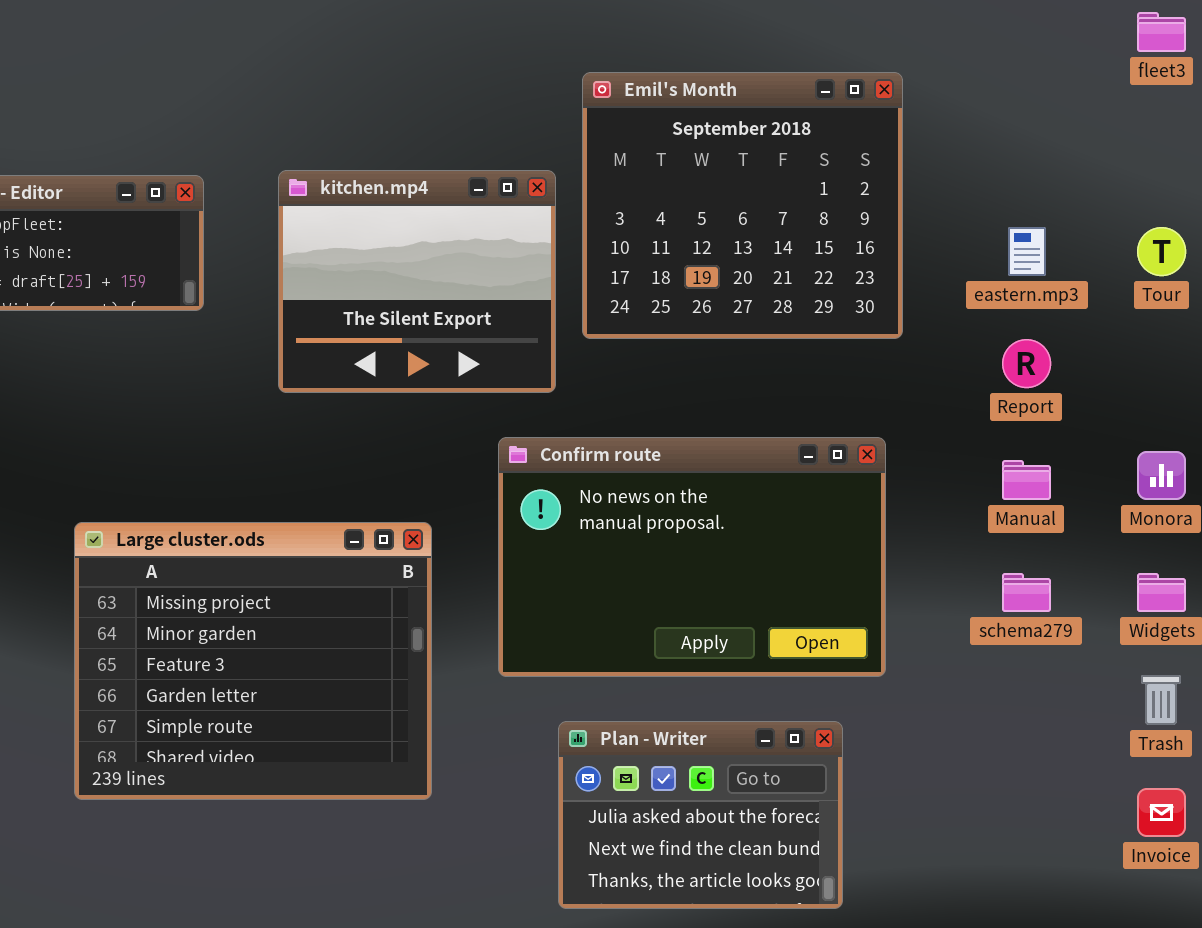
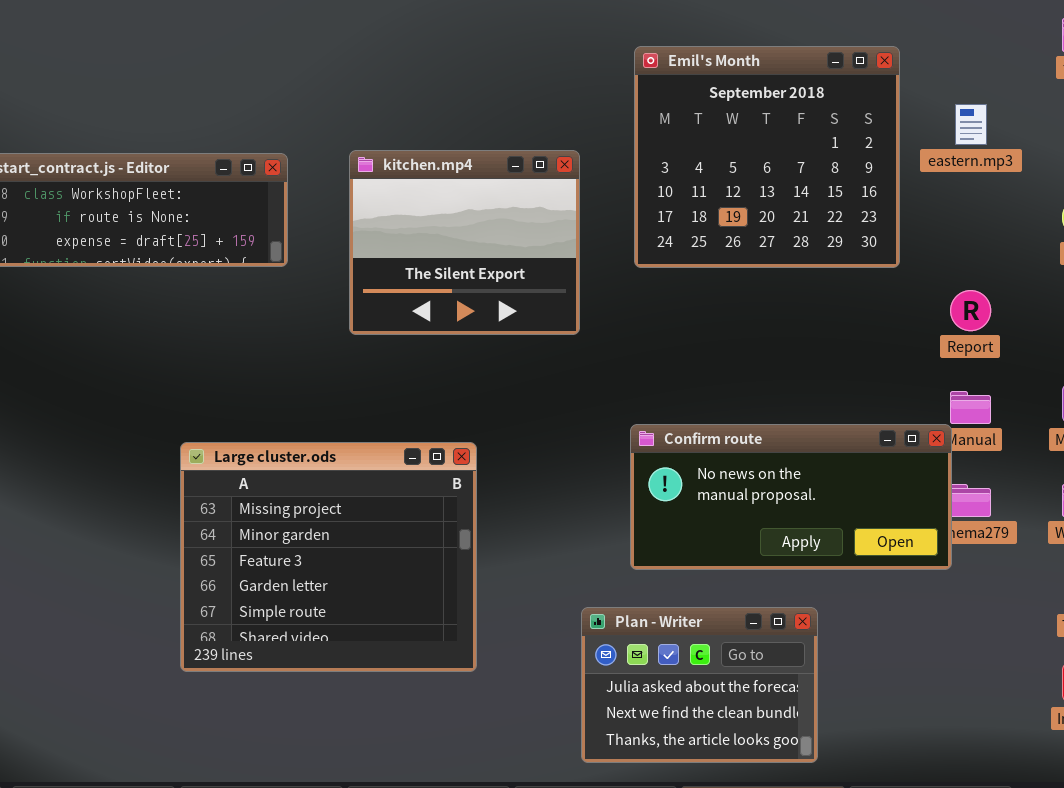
Emil's Month: [582,72,903,339] -> [634,46,900,268], moved
eastern.mp3: [1008,227,1046,276] -> [955,104,987,145], moved
Confirm route: [498,437,886,677] -> [630,424,952,570], moved, resized

